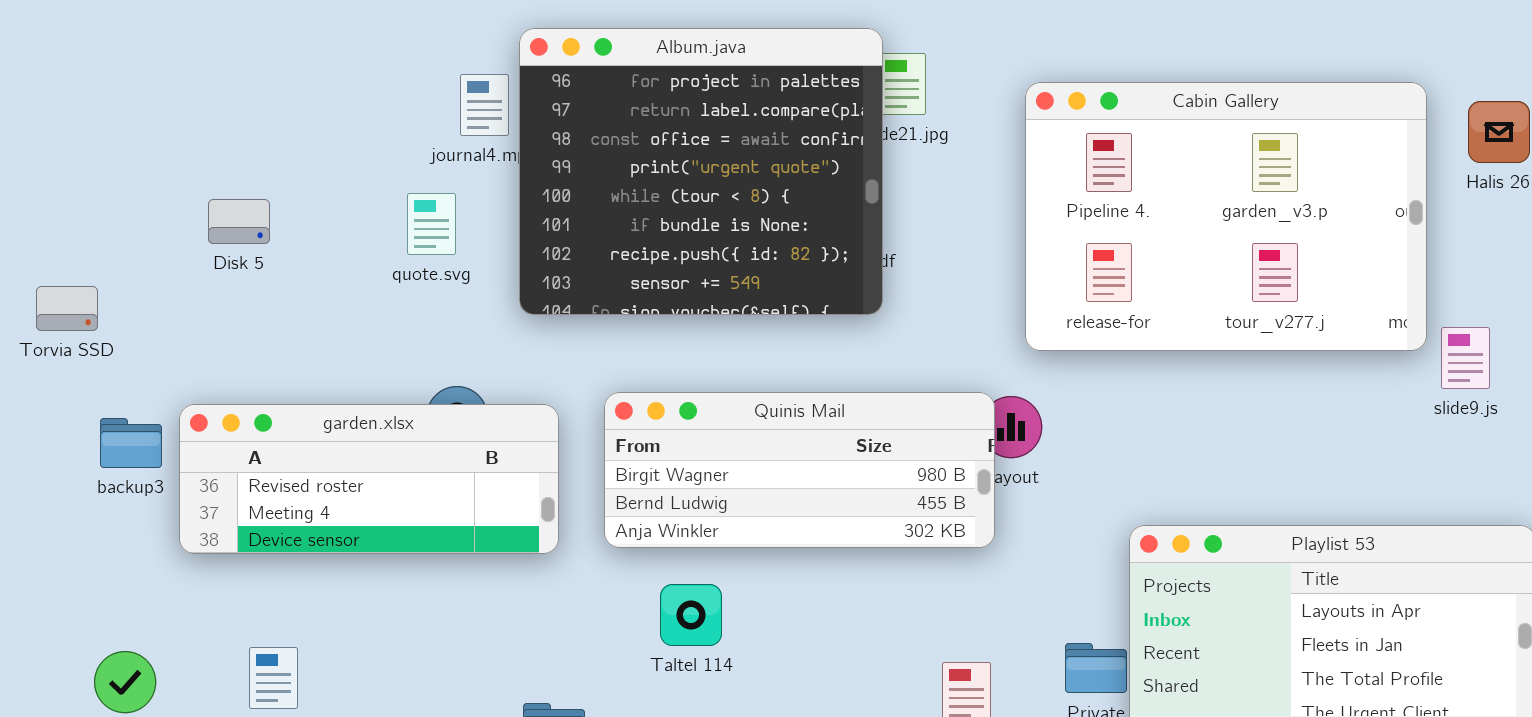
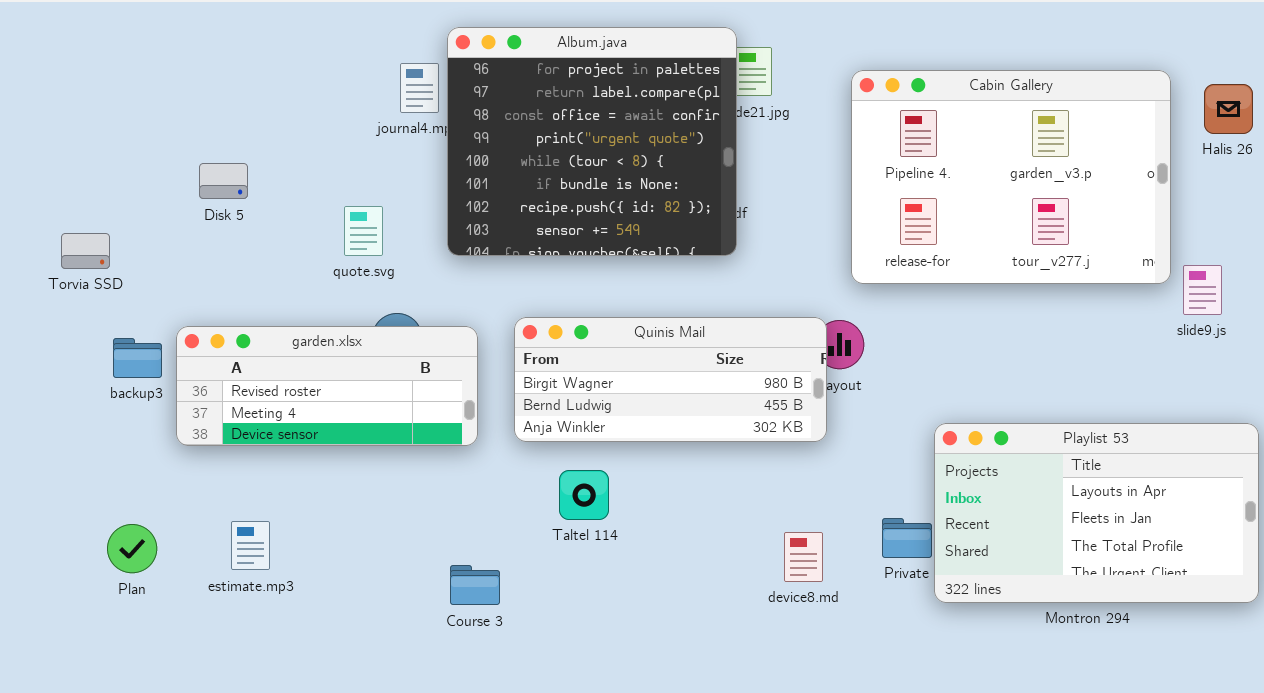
quote.svg: [407,193,456,255] -> [344,206,383,256], moved

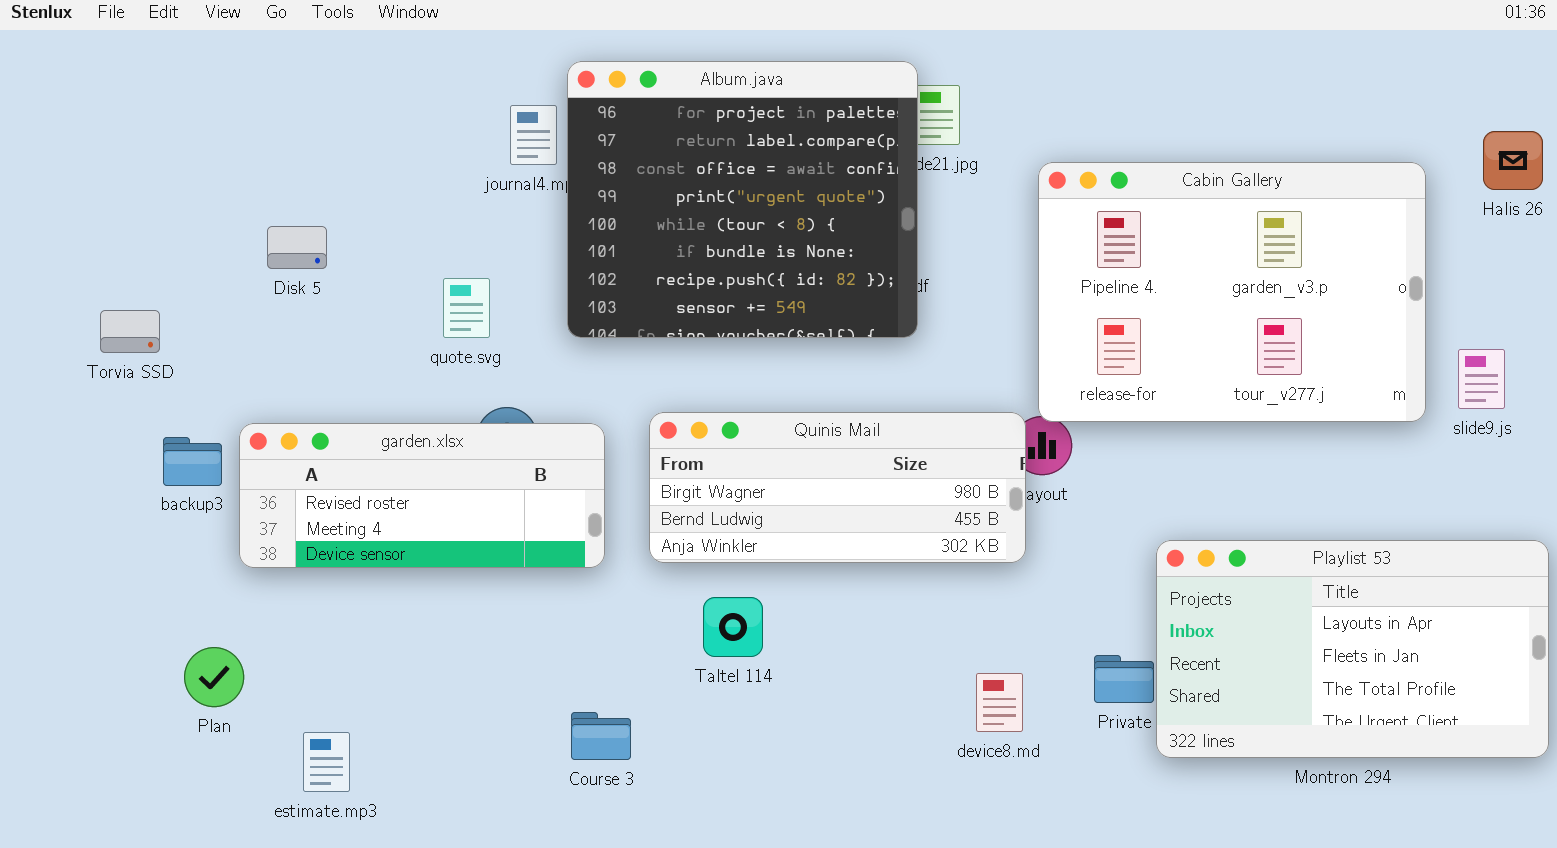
Cabin Gallery: [851,70,1171,284] -> [1038,162,1426,422], moved
estimate.mp3: [231,521,270,570] -> [303,732,350,792], moved
Plan: [107,524,157,573] -> [184,647,244,707], moved

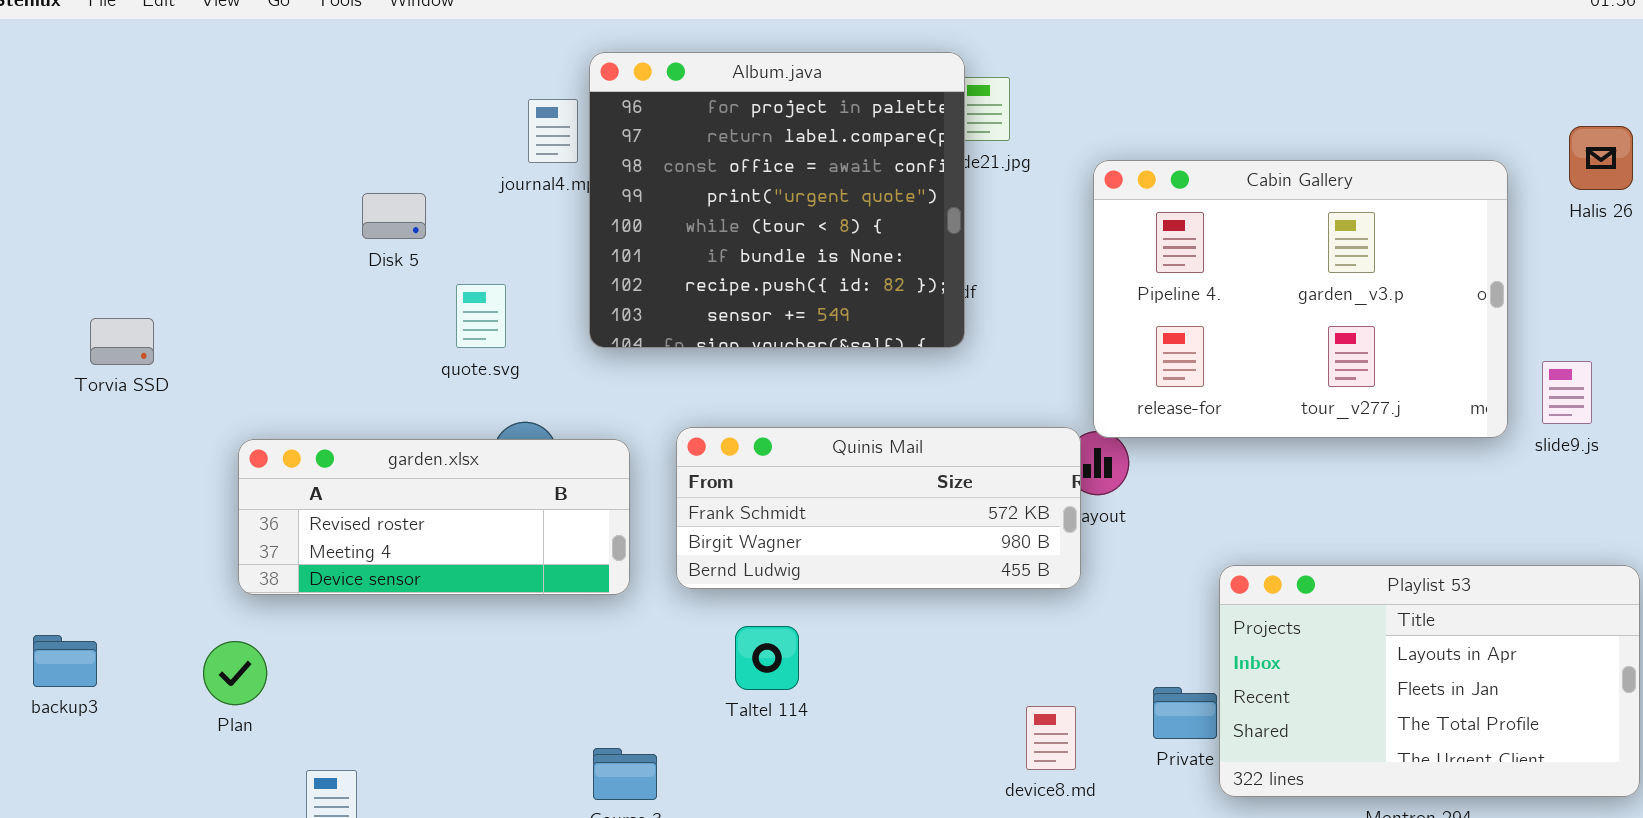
Disk 5: [267,226,327,269] -> [362,193,426,239], moved
Quinis Mail: [649,412,1026,563] -> [676,427,1081,589], scrolled up 1 row
backup3: [163,437,222,486] -> [33,635,97,687], moved
Plan: [184,647,244,707] -> [203,641,267,705], moved

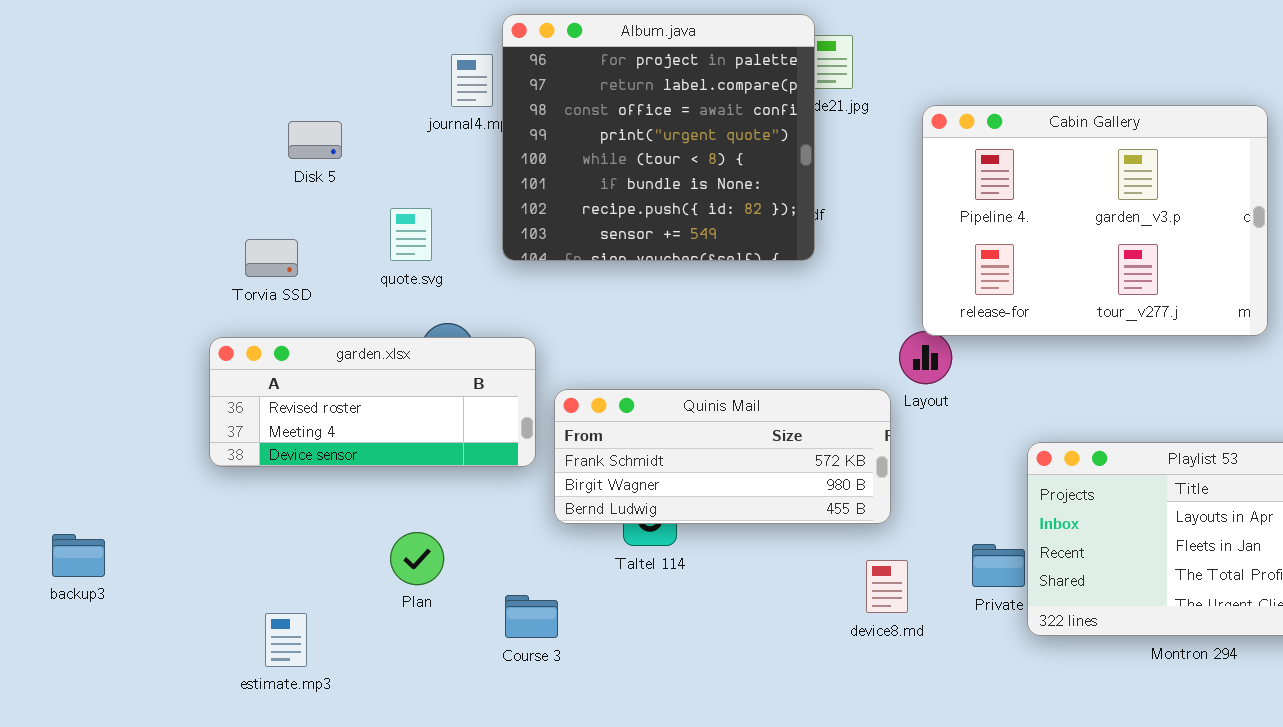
Disk 5: [362,193,426,239] -> [288,121,342,159], moved
Torvia SSD: [90,318,154,365] -> [245,239,298,277], moved
Quinis Mail: [676,427,1081,589] -> [554,389,891,524], moved
backup3: [33,635,97,687] -> [52,534,105,577], moved
Plan: [203,641,267,705] -> [390,532,444,585], moved

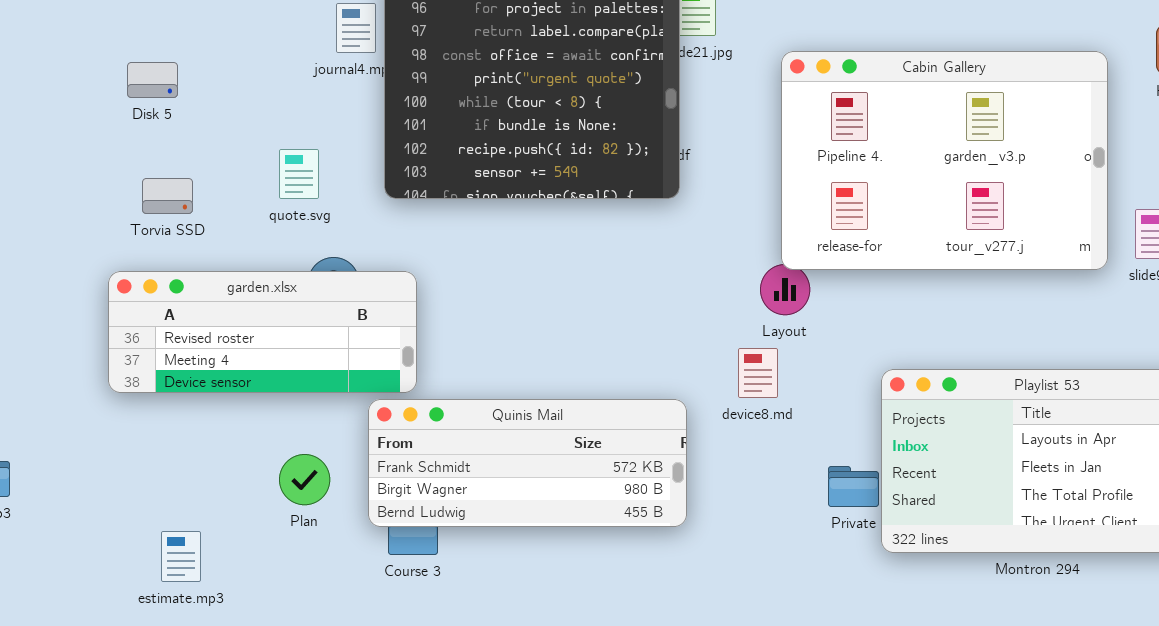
Disk 5: [288,121,342,159] -> [127,62,178,98], moved
Quinis Mail: [554,389,891,524] -> [368,399,687,527], moved
device8.md: [866,560,908,613] -> [738,348,778,398], moved

